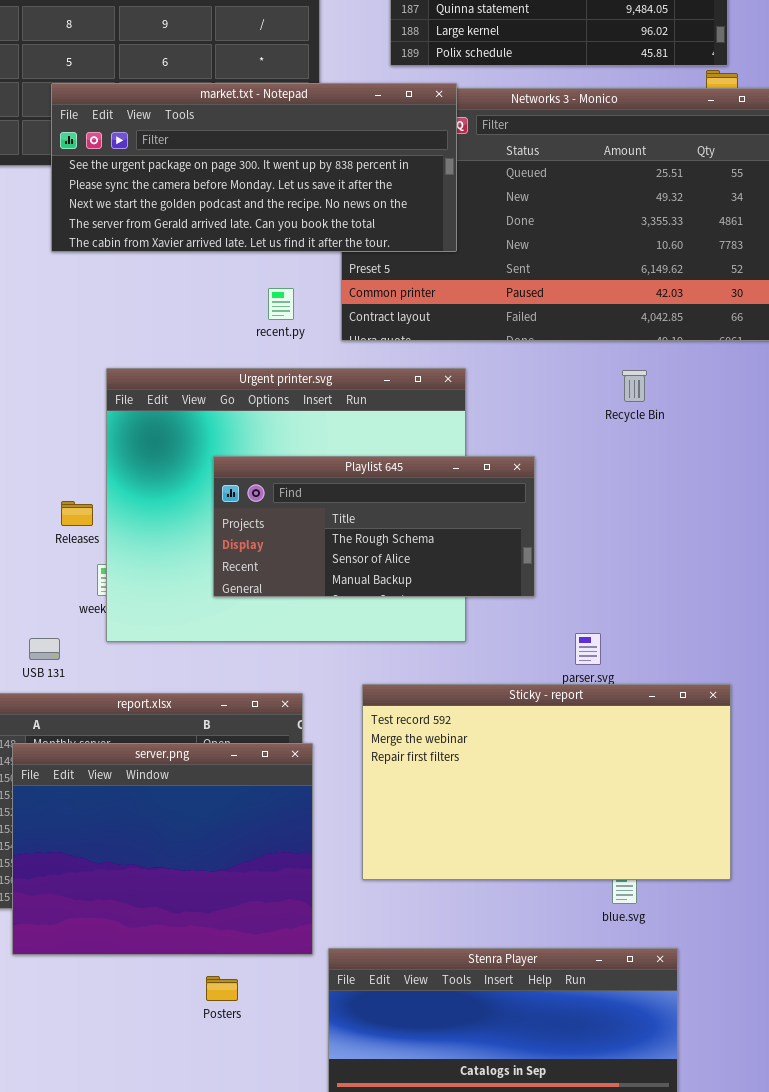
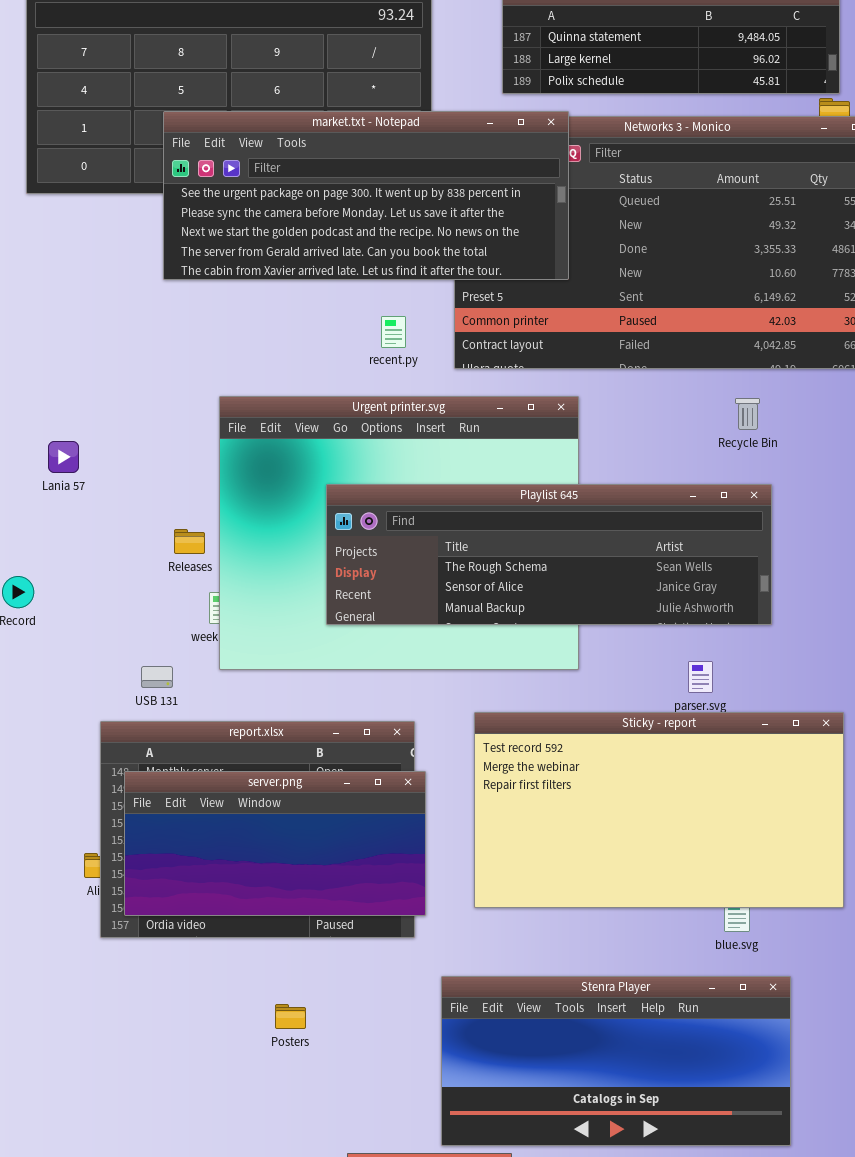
Playlist 645: [213,456,535,597] -> [326,484,772,625], resized
server.png: [12,743,313,955] -> [124,771,426,916], resized
Posters: [206,976,238,1001] -> [275,1004,306,1029], moved

